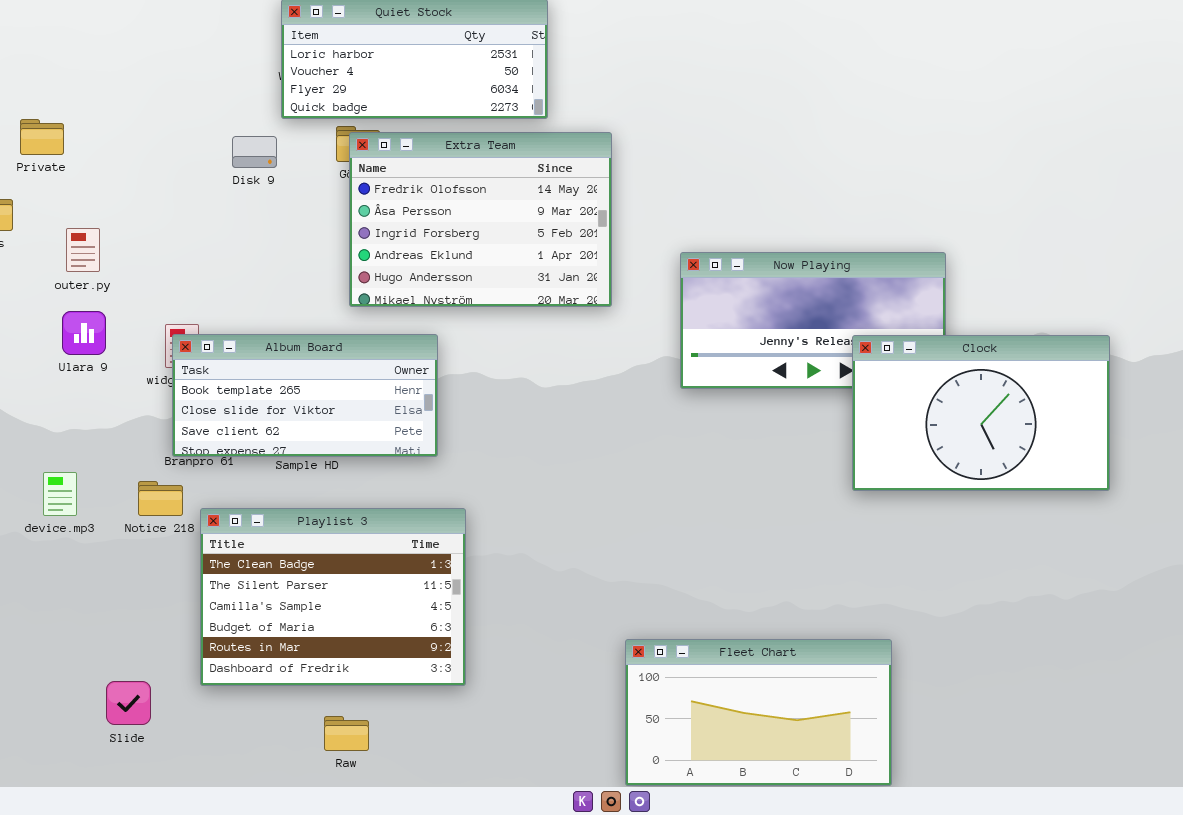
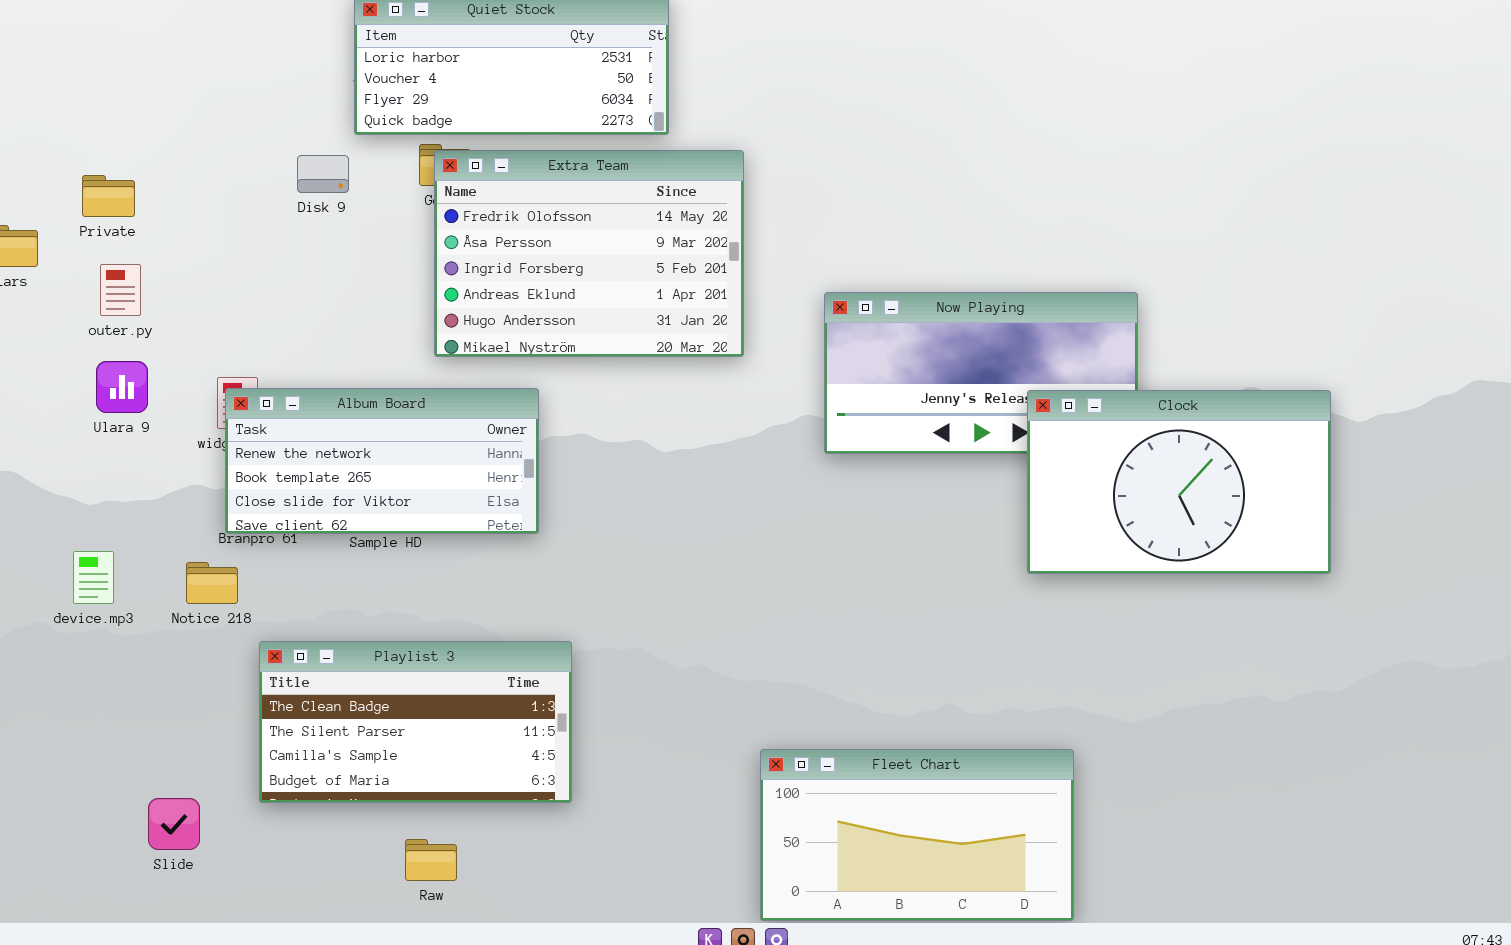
Private: [20,119,64,155] -> [82,175,135,217], moved
Album Board: [172,334,438,457] -> [225,388,539,534], scrolled up 1 row
Playlist 3: [200,508,466,686] -> [259,641,572,803], resized

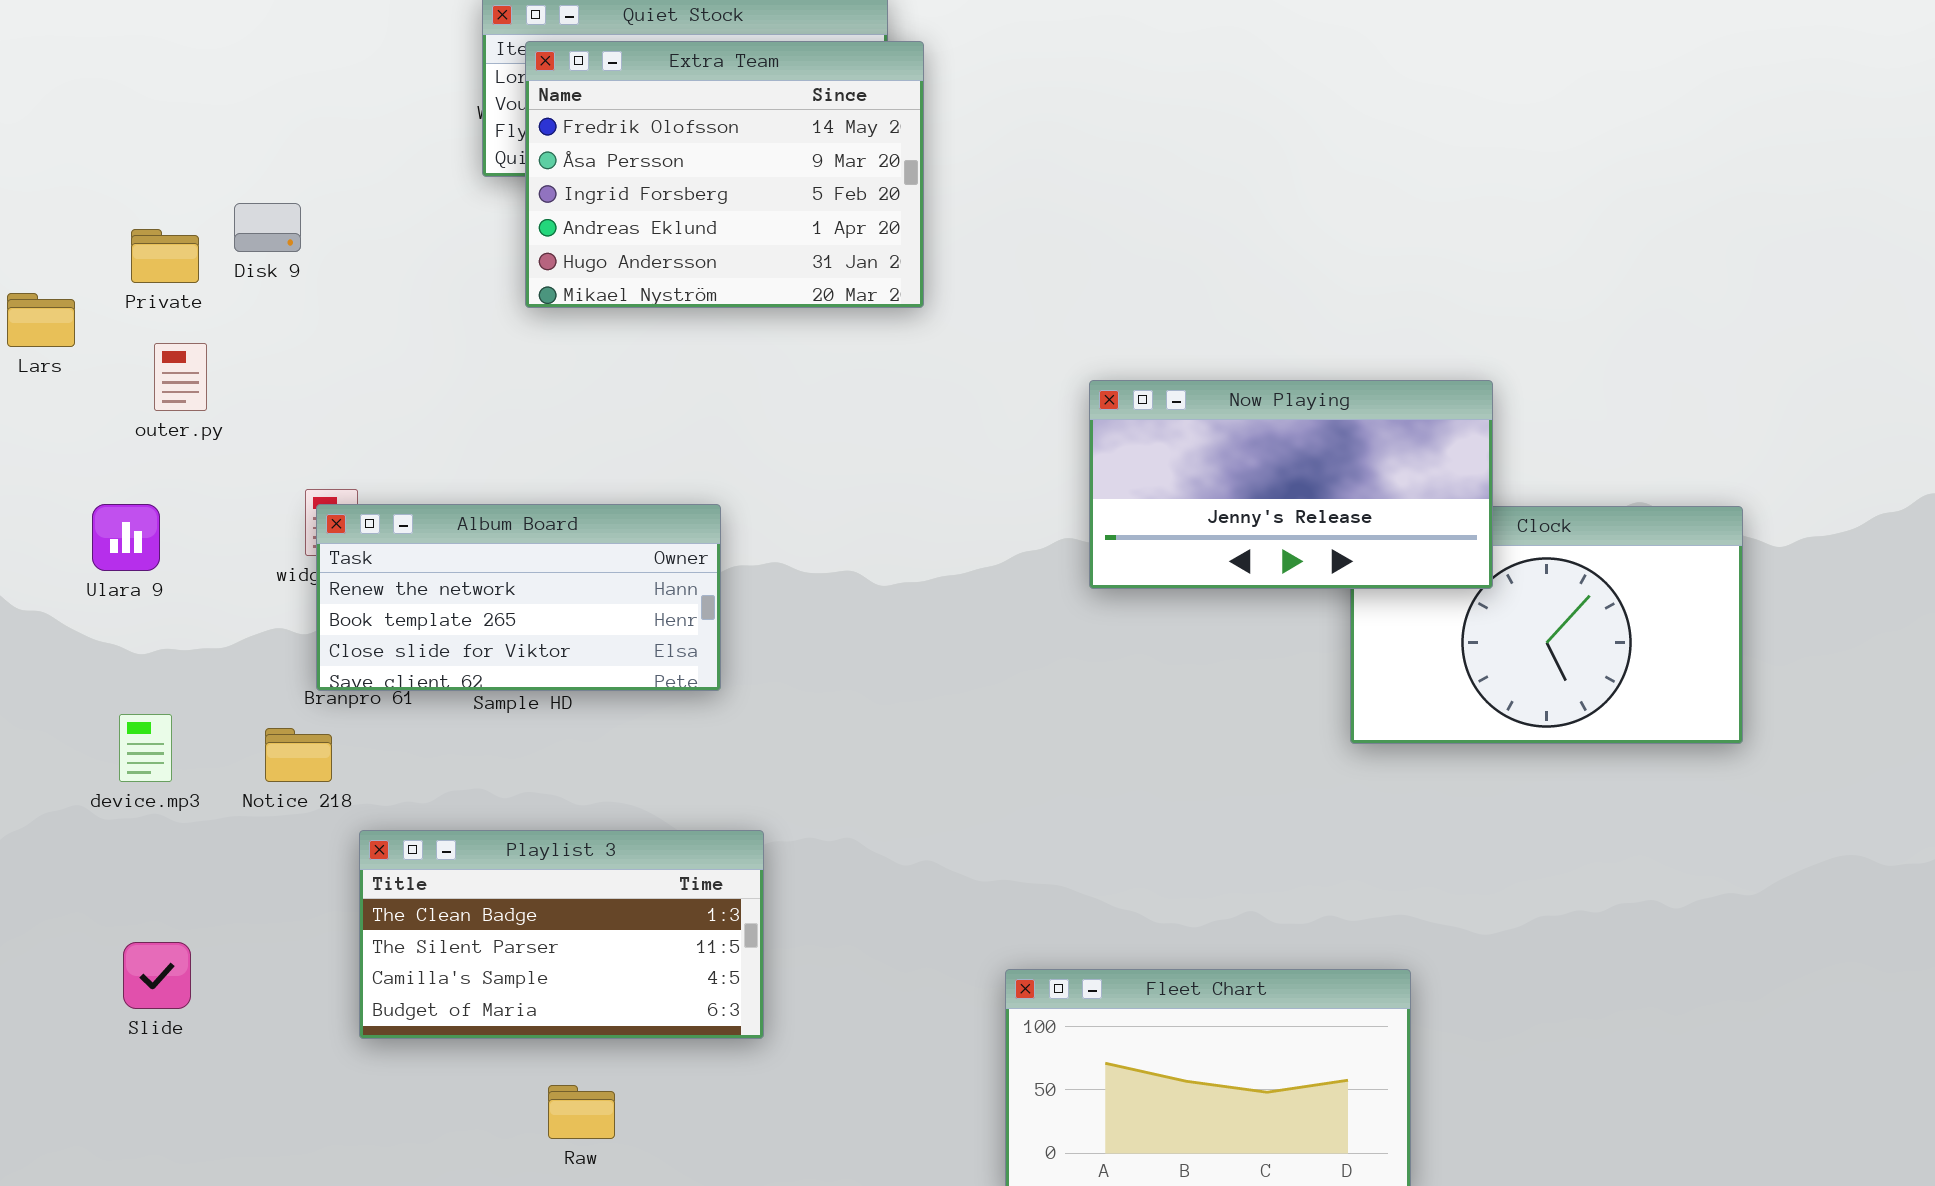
Extra Team: [434,150,744,357] -> [525,41,924,308], moved
Disk 9: [297,155,349,193] -> [234,203,301,252], moved
Now Playing: [824,292,1138,454] -> [1089,380,1493,589], raised
Ulara 9: [96,361,148,413] -> [92,504,160,571], moved
Slide: [148,798,200,850] -> [123,942,191,1009], moved

